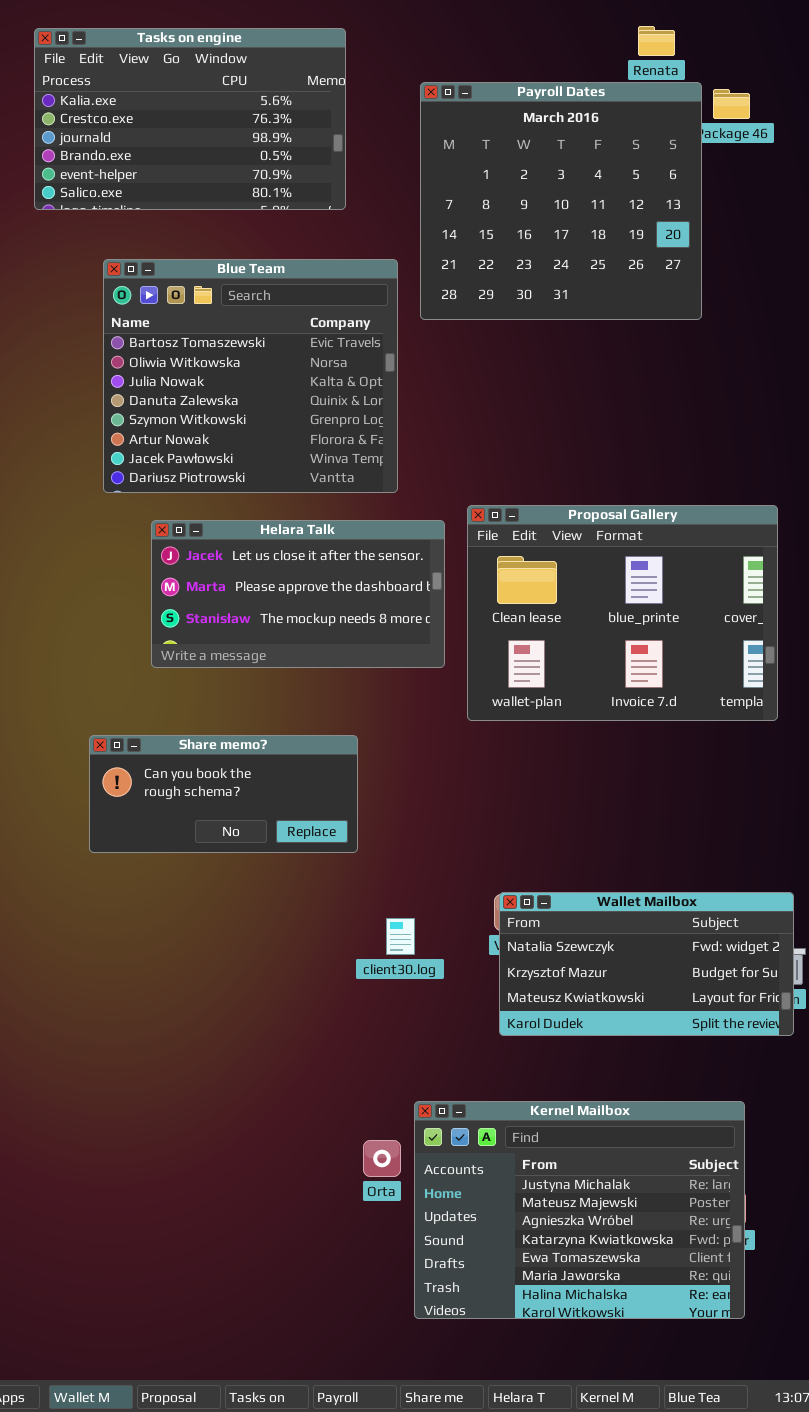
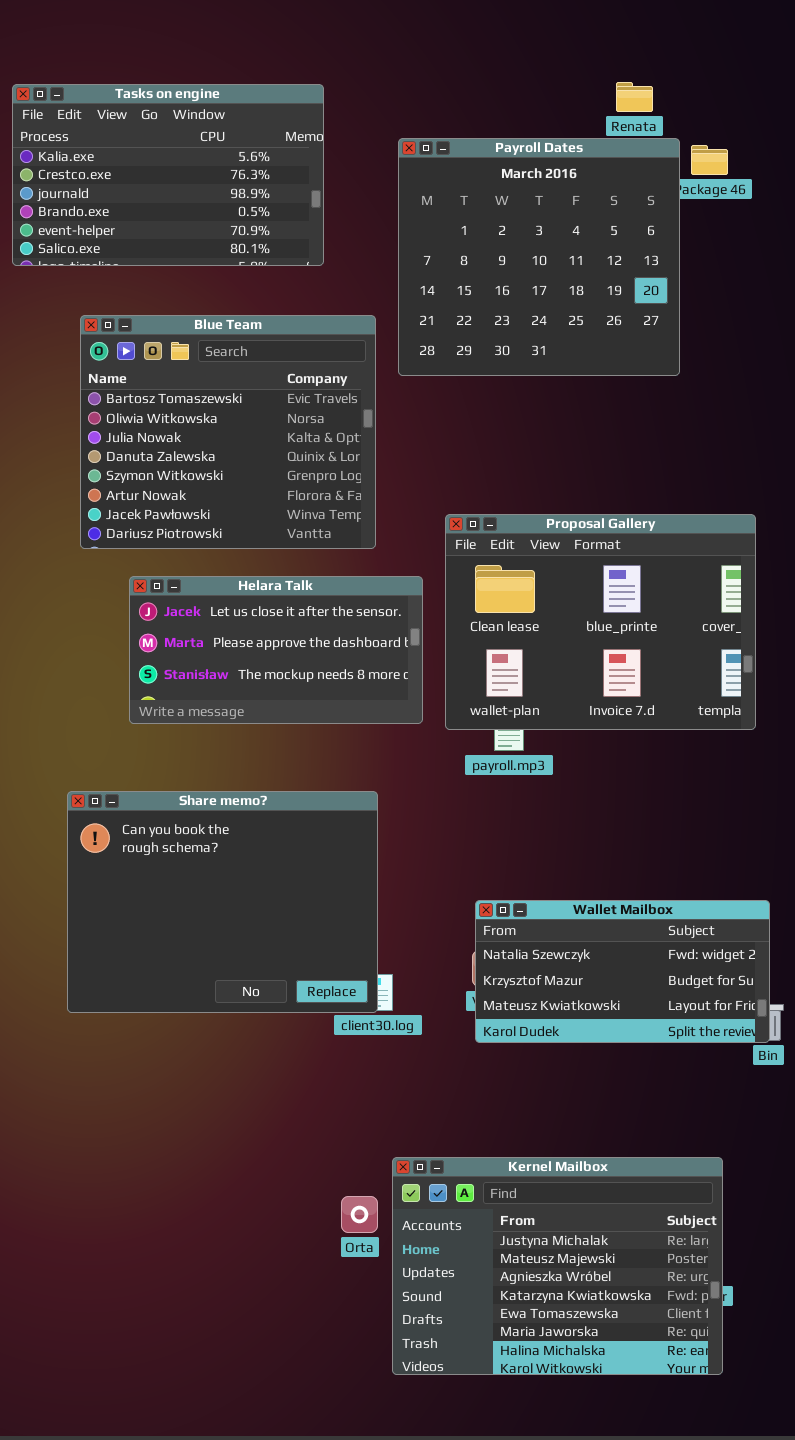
Proposal Gallery: [467,505,778,721] -> [445,514,756,730], moved
Share memo?: [89,735,358,853] -> [67,791,378,1013], resized
Wallet Mailbox: [499,892,794,1036] -> [475,900,770,1043], moved

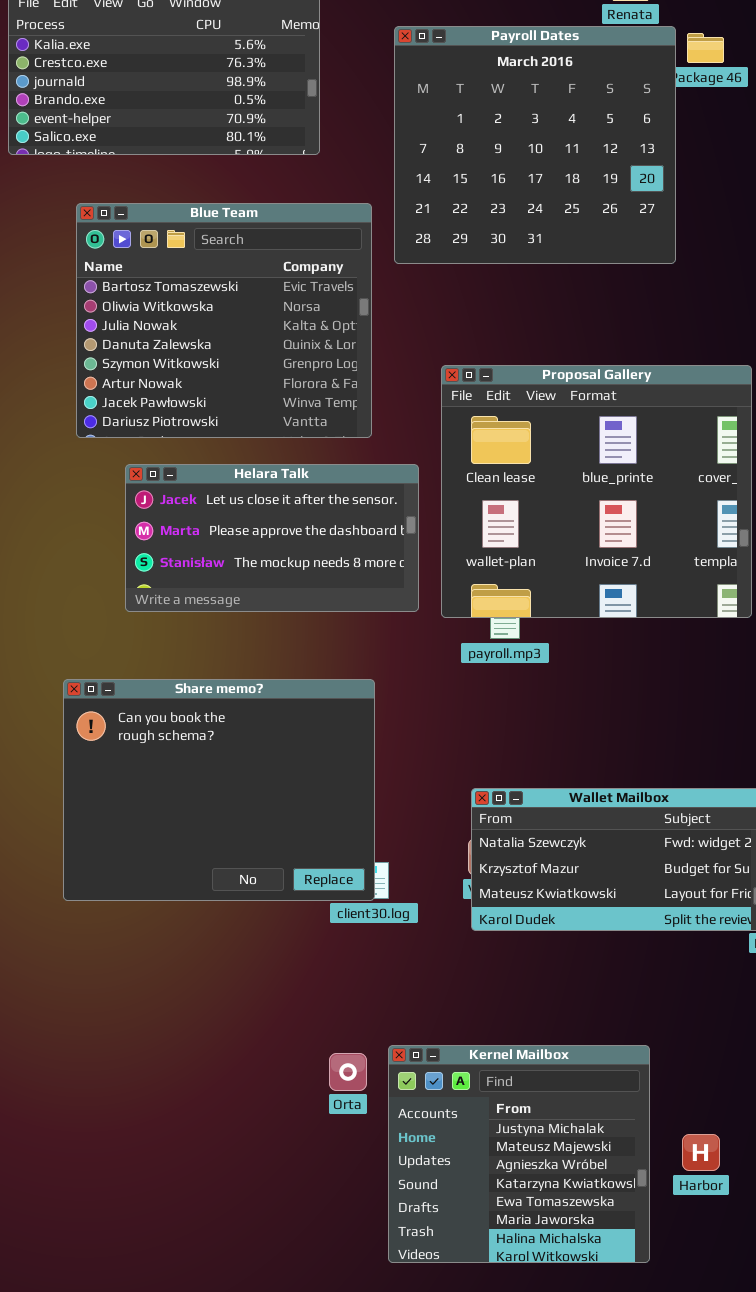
Proposal Gallery: [445,514,756,730] -> [441,365,752,618], resized
Kernel Mailbox: [392,1157,723,1375] -> [388,1045,650,1263], resized
Orta: [341,1196,378,1233] -> [329,1053,367,1091], moved

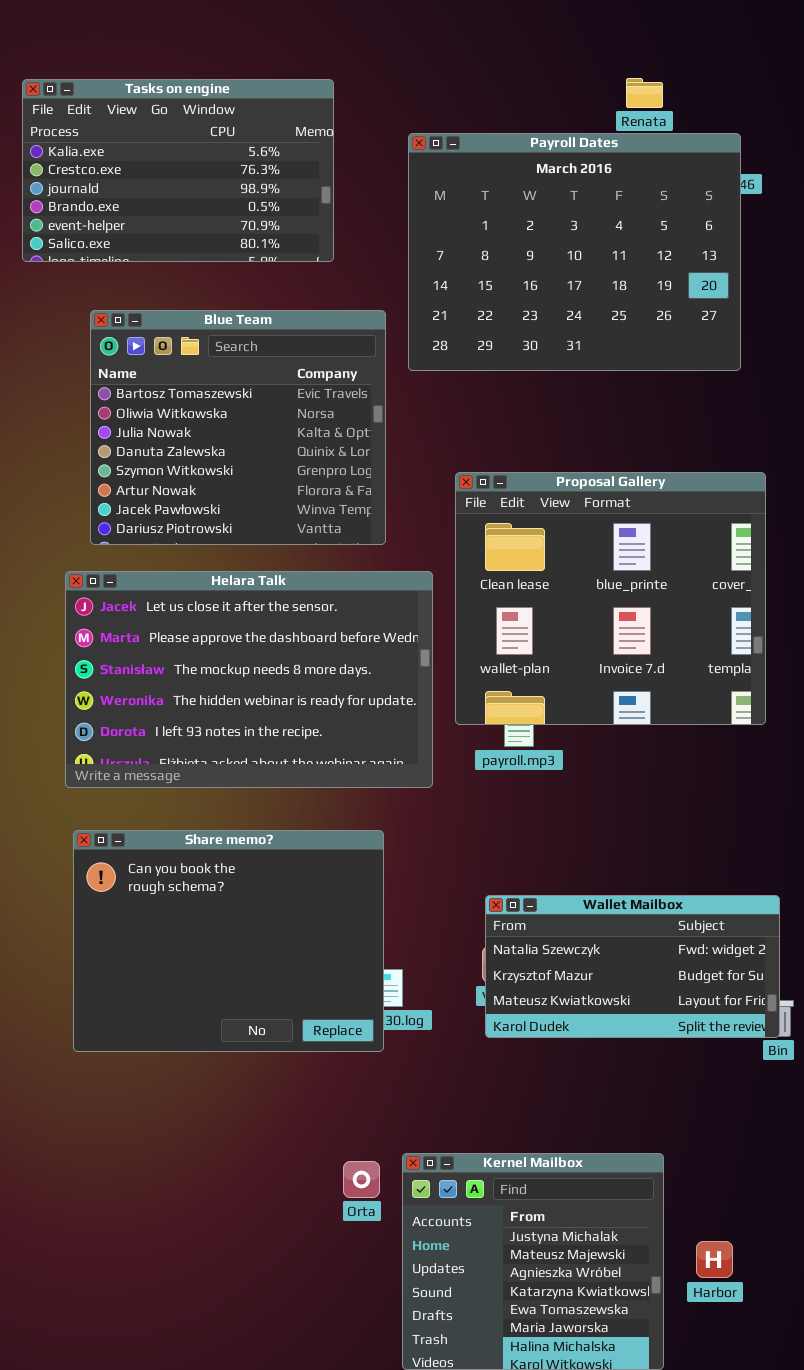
Payroll Dates: [394,26,676,264] -> [408,133,741,371], resized
Helara Talk: [125,464,419,612] -> [65,571,433,788], resized
Share memo?: [63,679,375,901] -> [73,830,384,1052], moved

